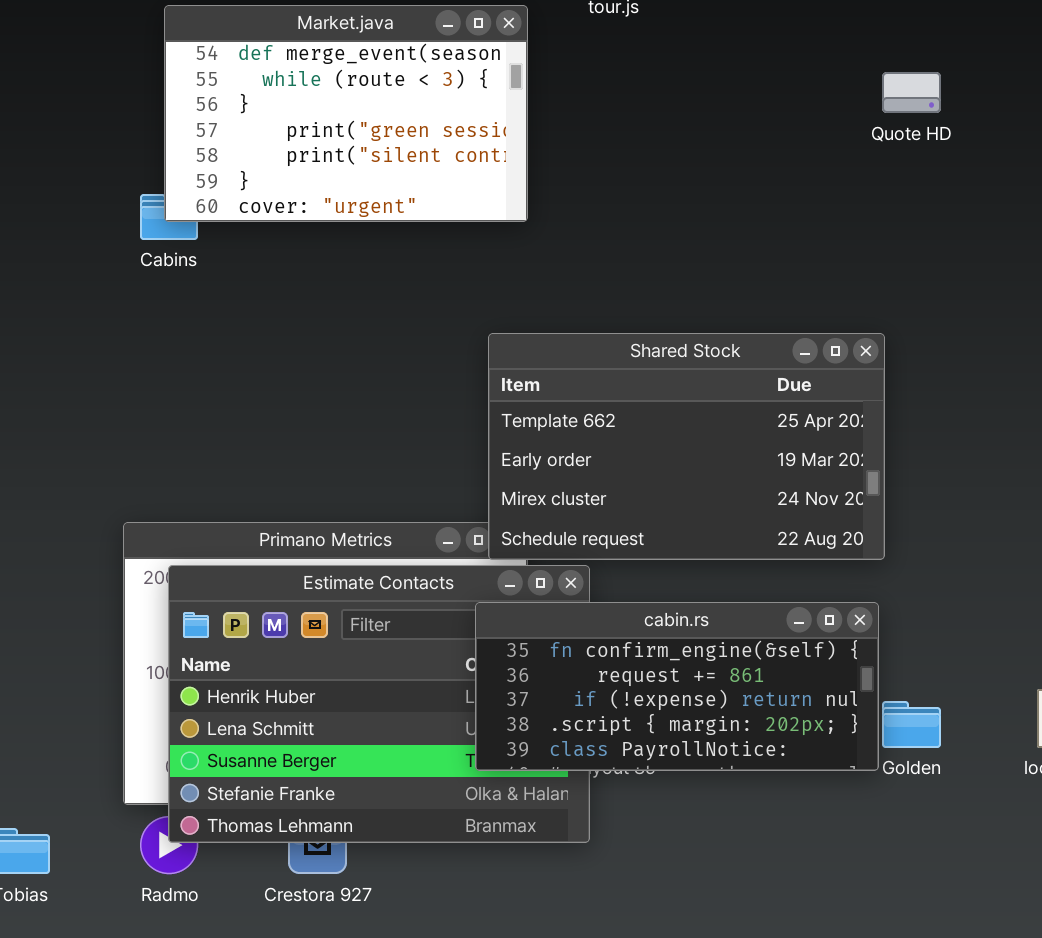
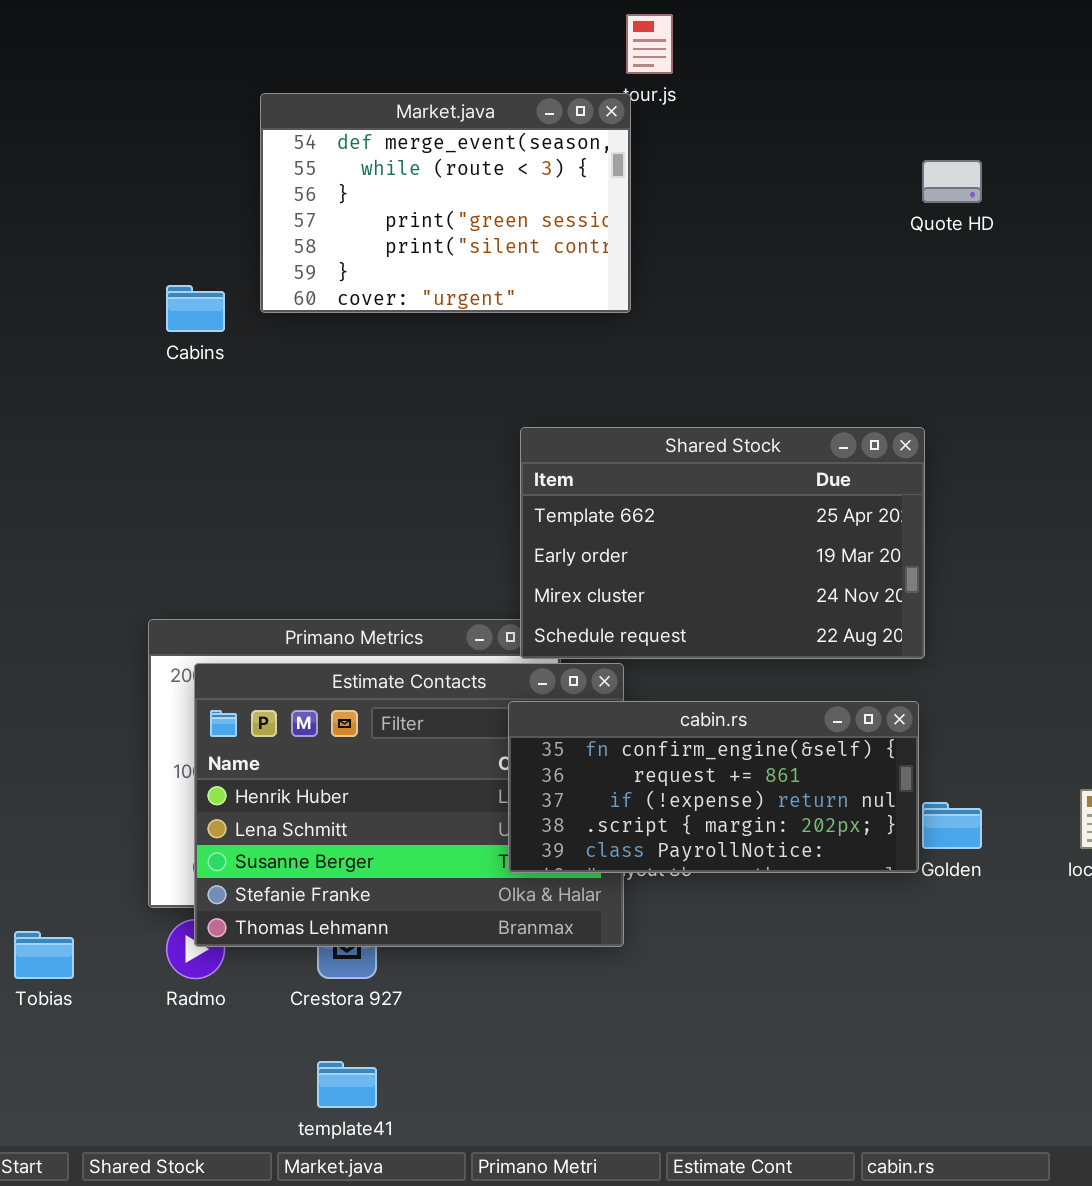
Market.java: [164,5,528,222] -> [260,93,631,313], moved

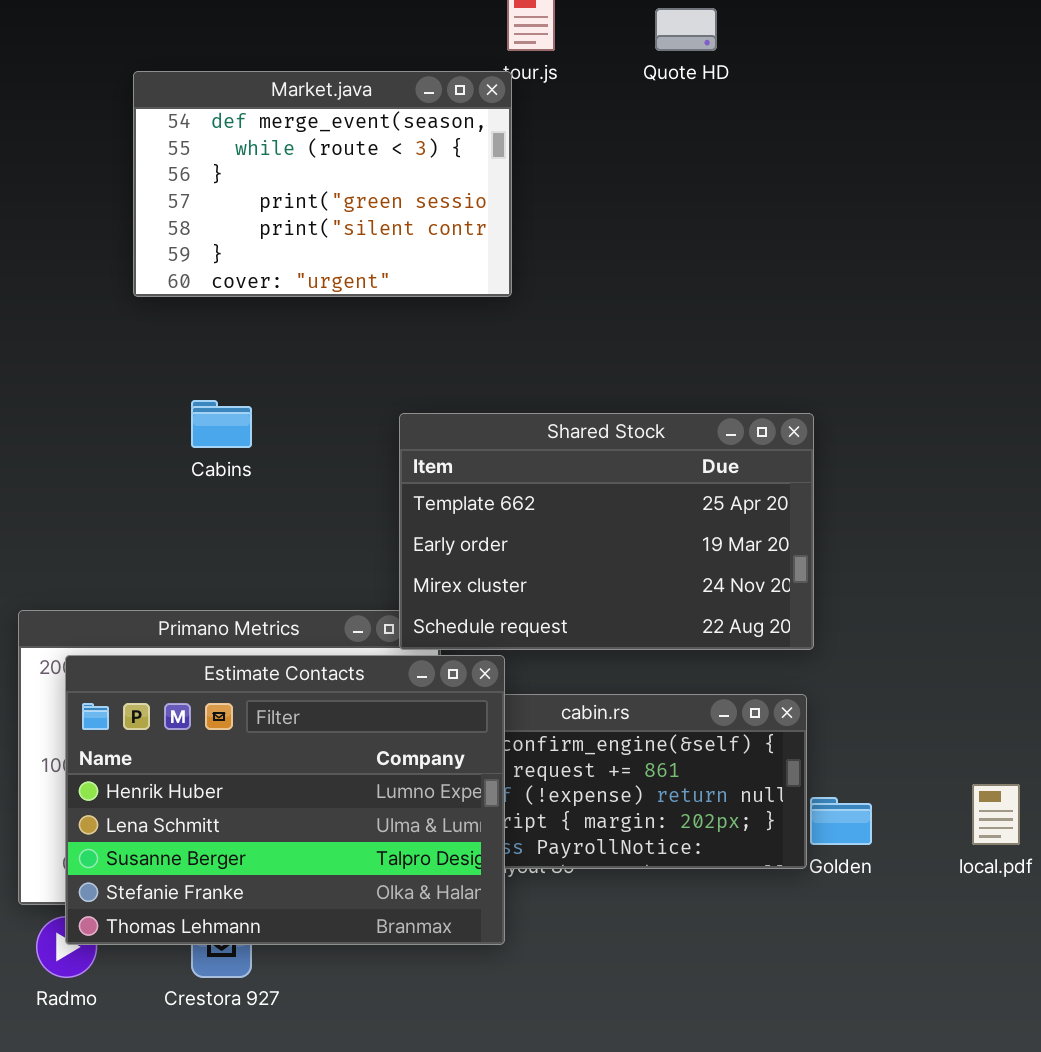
Quote HD: [922,160,982,203] -> [655,8,717,51], moved
Cabins: [166,285,225,332] -> [191,400,252,448], moved
Estimate Contacts: [194,663,624,947] -> [65,655,505,945], raised

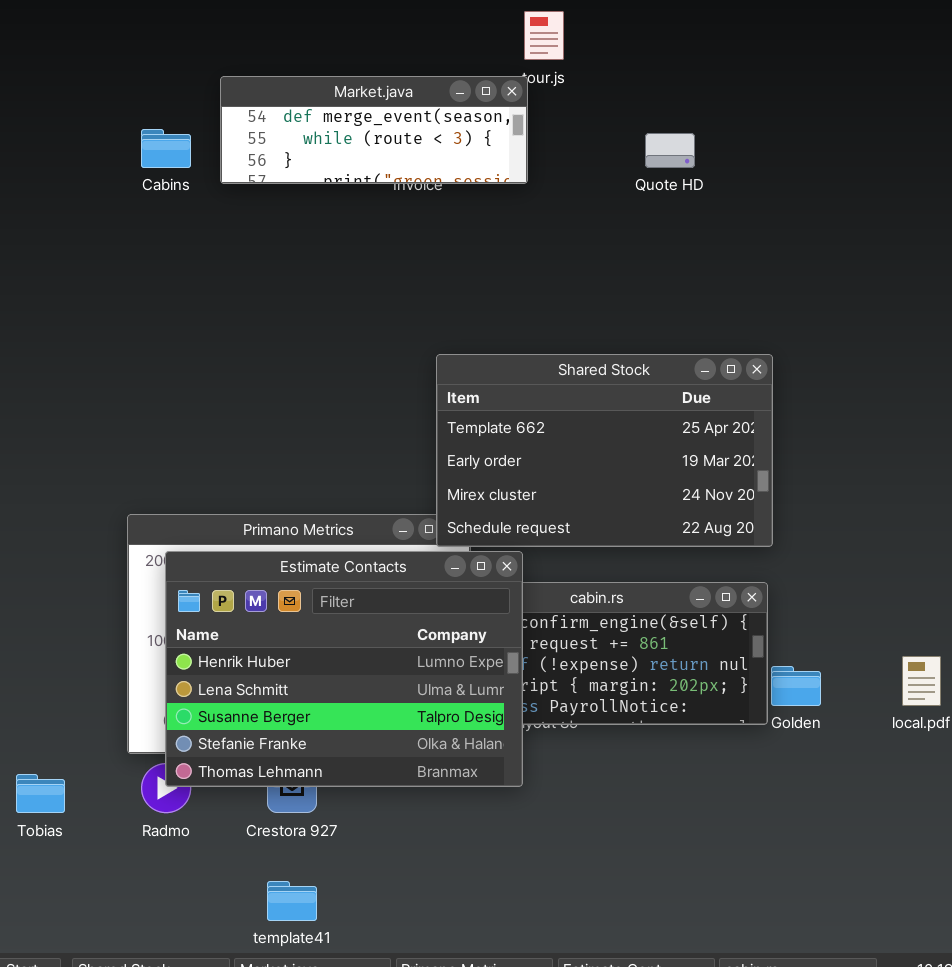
Quote HD: [655,8,717,51] -> [645,133,695,168], moved
Market.java: [133,71,512,297] -> [220,76,528,184], resized
Cabins: [191,400,252,448] -> [141,129,191,168], moved

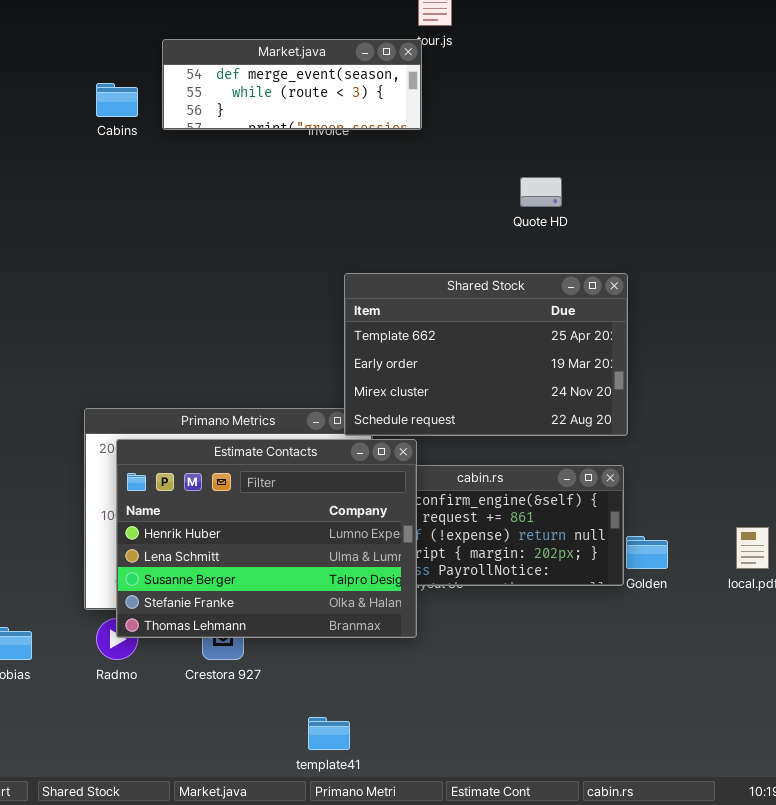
Quote HD: [645,133,695,168] -> [520,177,562,207], moved
template41: [267,881,317,921] -> [308,717,350,750], moved

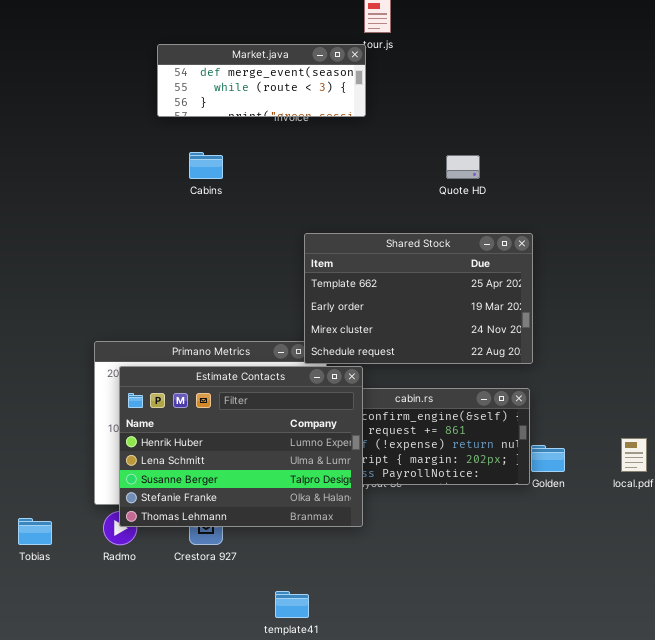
Cabins: [96,83,138,117] -> [189,152,223,179], moved

